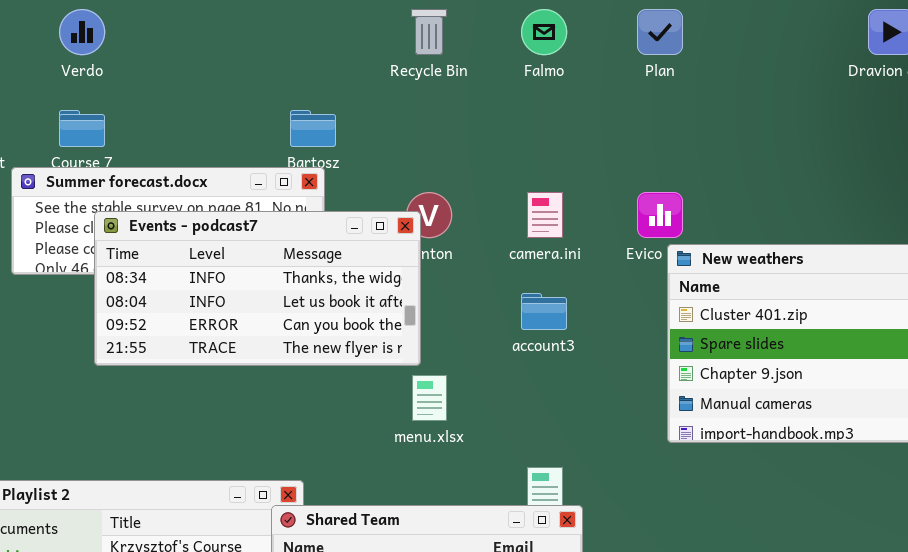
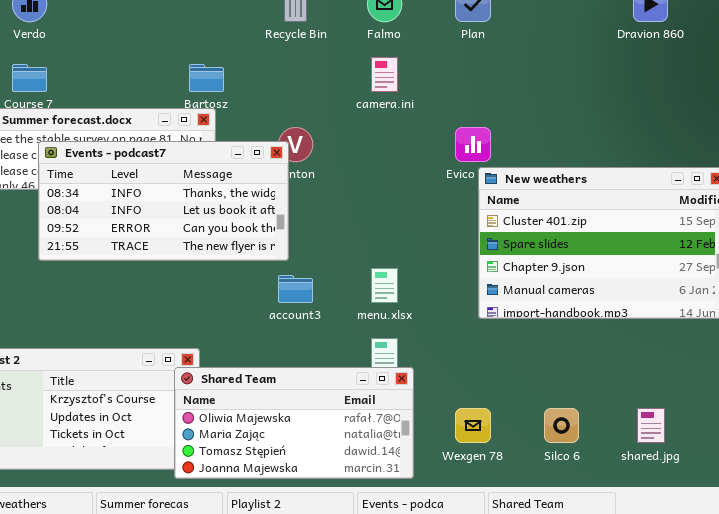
camera.ini: [527,192,563,238] -> [371,57,398,92], moved
account3: [521,293,567,330] -> [278,275,313,303], moved
menu.xlsx: [412,375,447,421] -> [371,268,398,303], moved

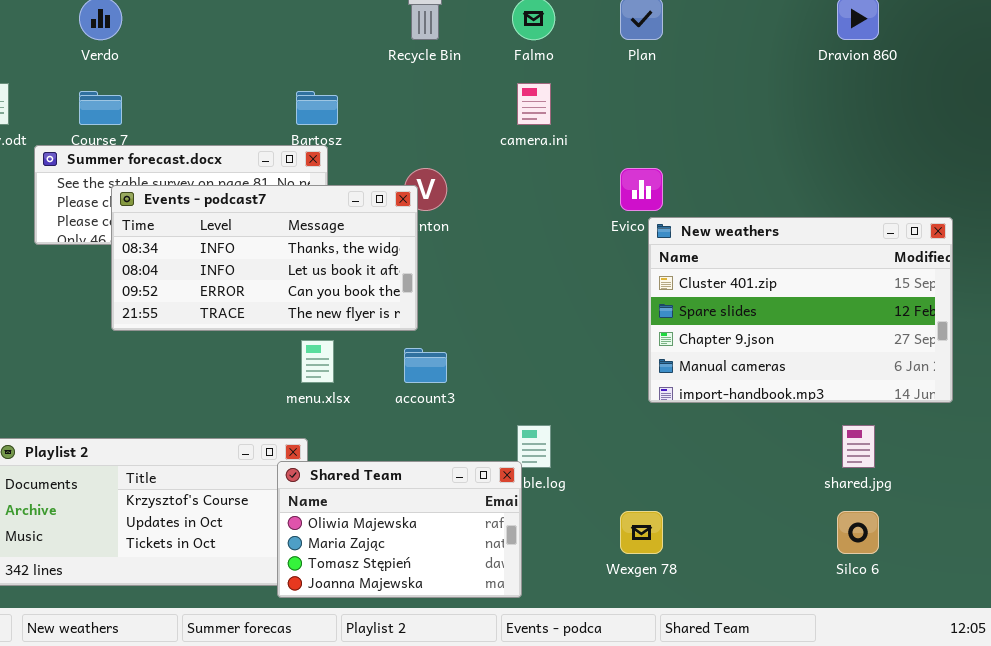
menu.xlsx: [371,268,398,303] -> [301,340,334,383], moved
Shared Team: [174,367,414,479] -> [277,461,522,598], resized
Silco 6: [544,408,579,443] -> [837,511,879,554], moved
shared.jpg: [637,408,665,443] -> [842,425,875,468], moved

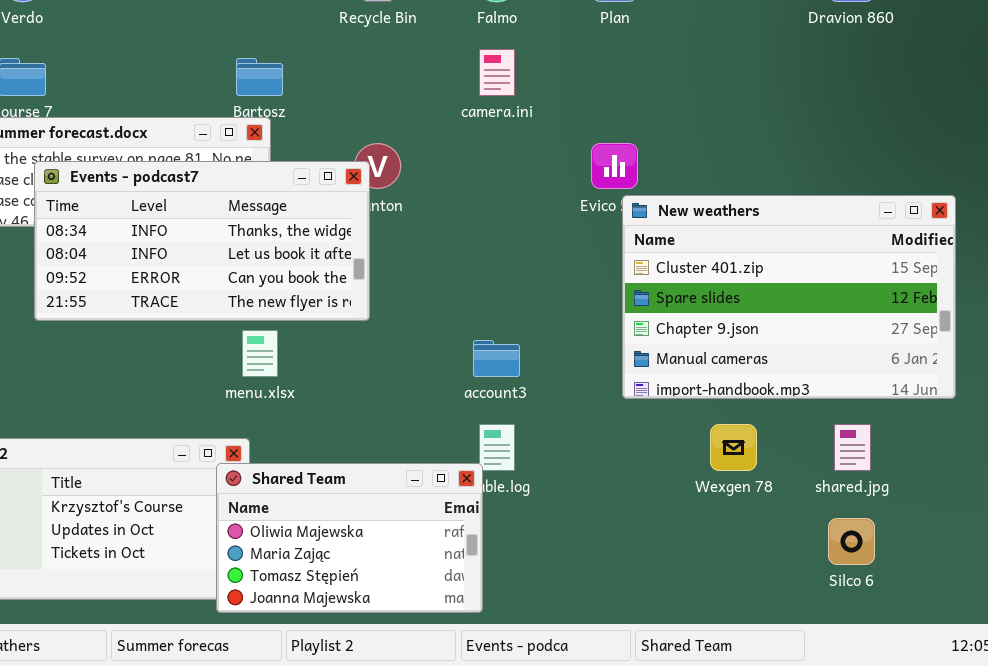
account3: [404,348,447,383] -> [473,340,520,377], moved
Wexgen 78: [620,511,663,554] -> [710,424,757,471], moved

